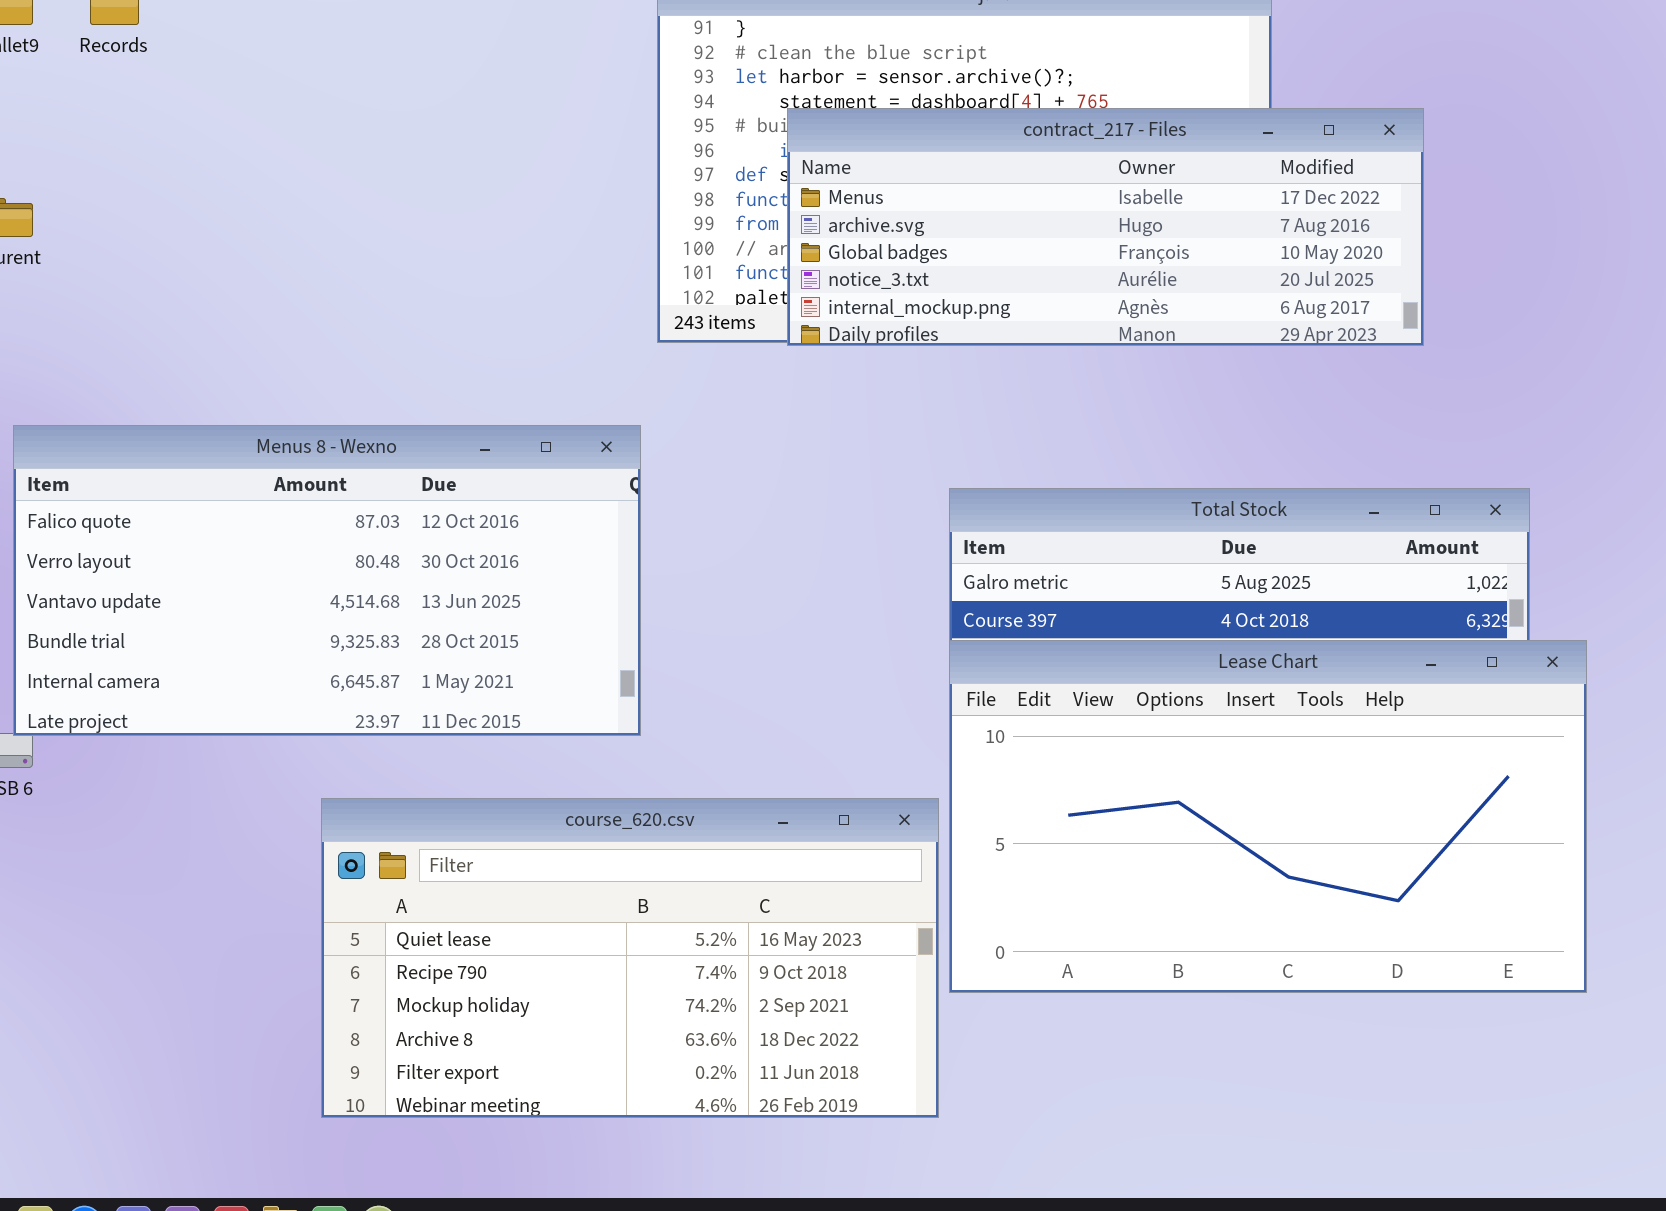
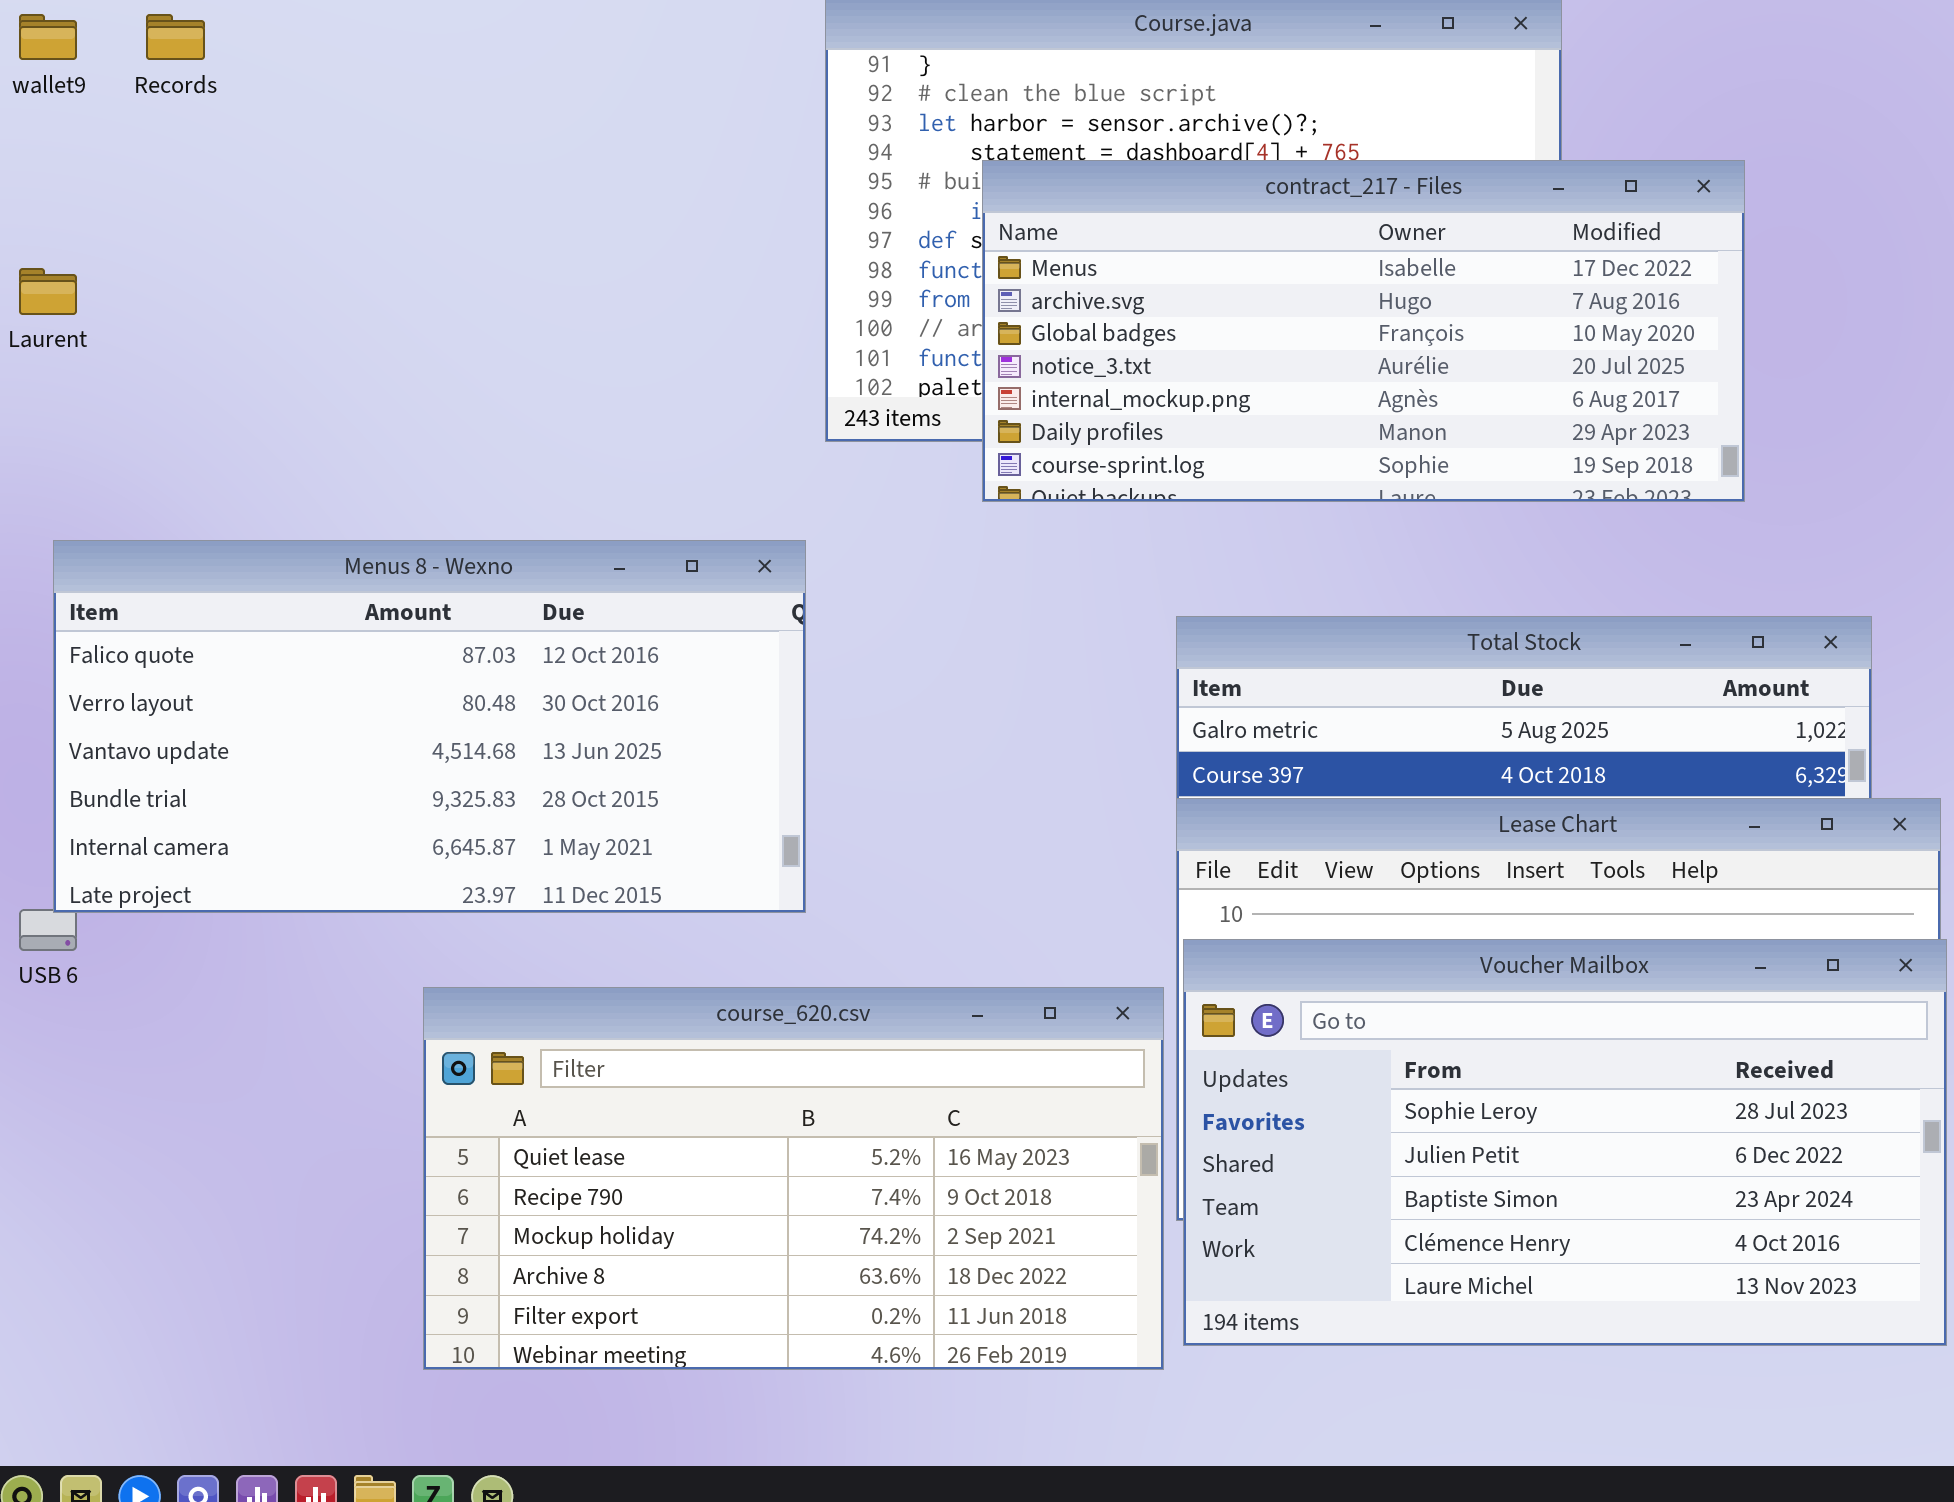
contract_217 - Files: [787,108,1424,346] -> [982,160,1745,502], resized
Voucher Mailbox: none -> [1183,939,1947,1346], opened

